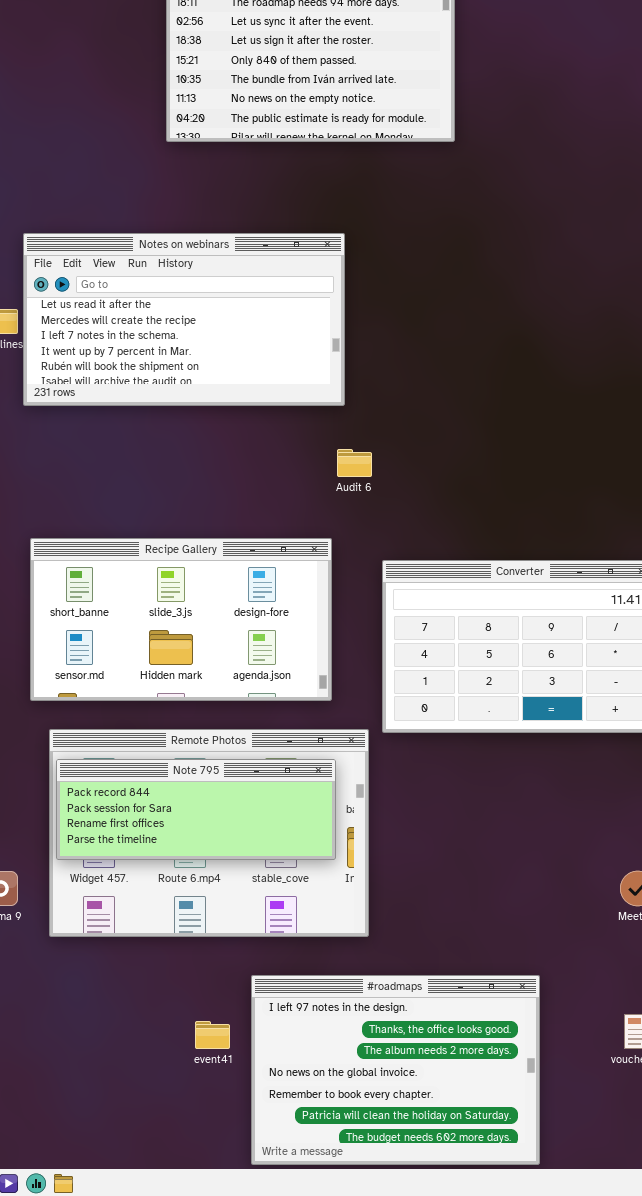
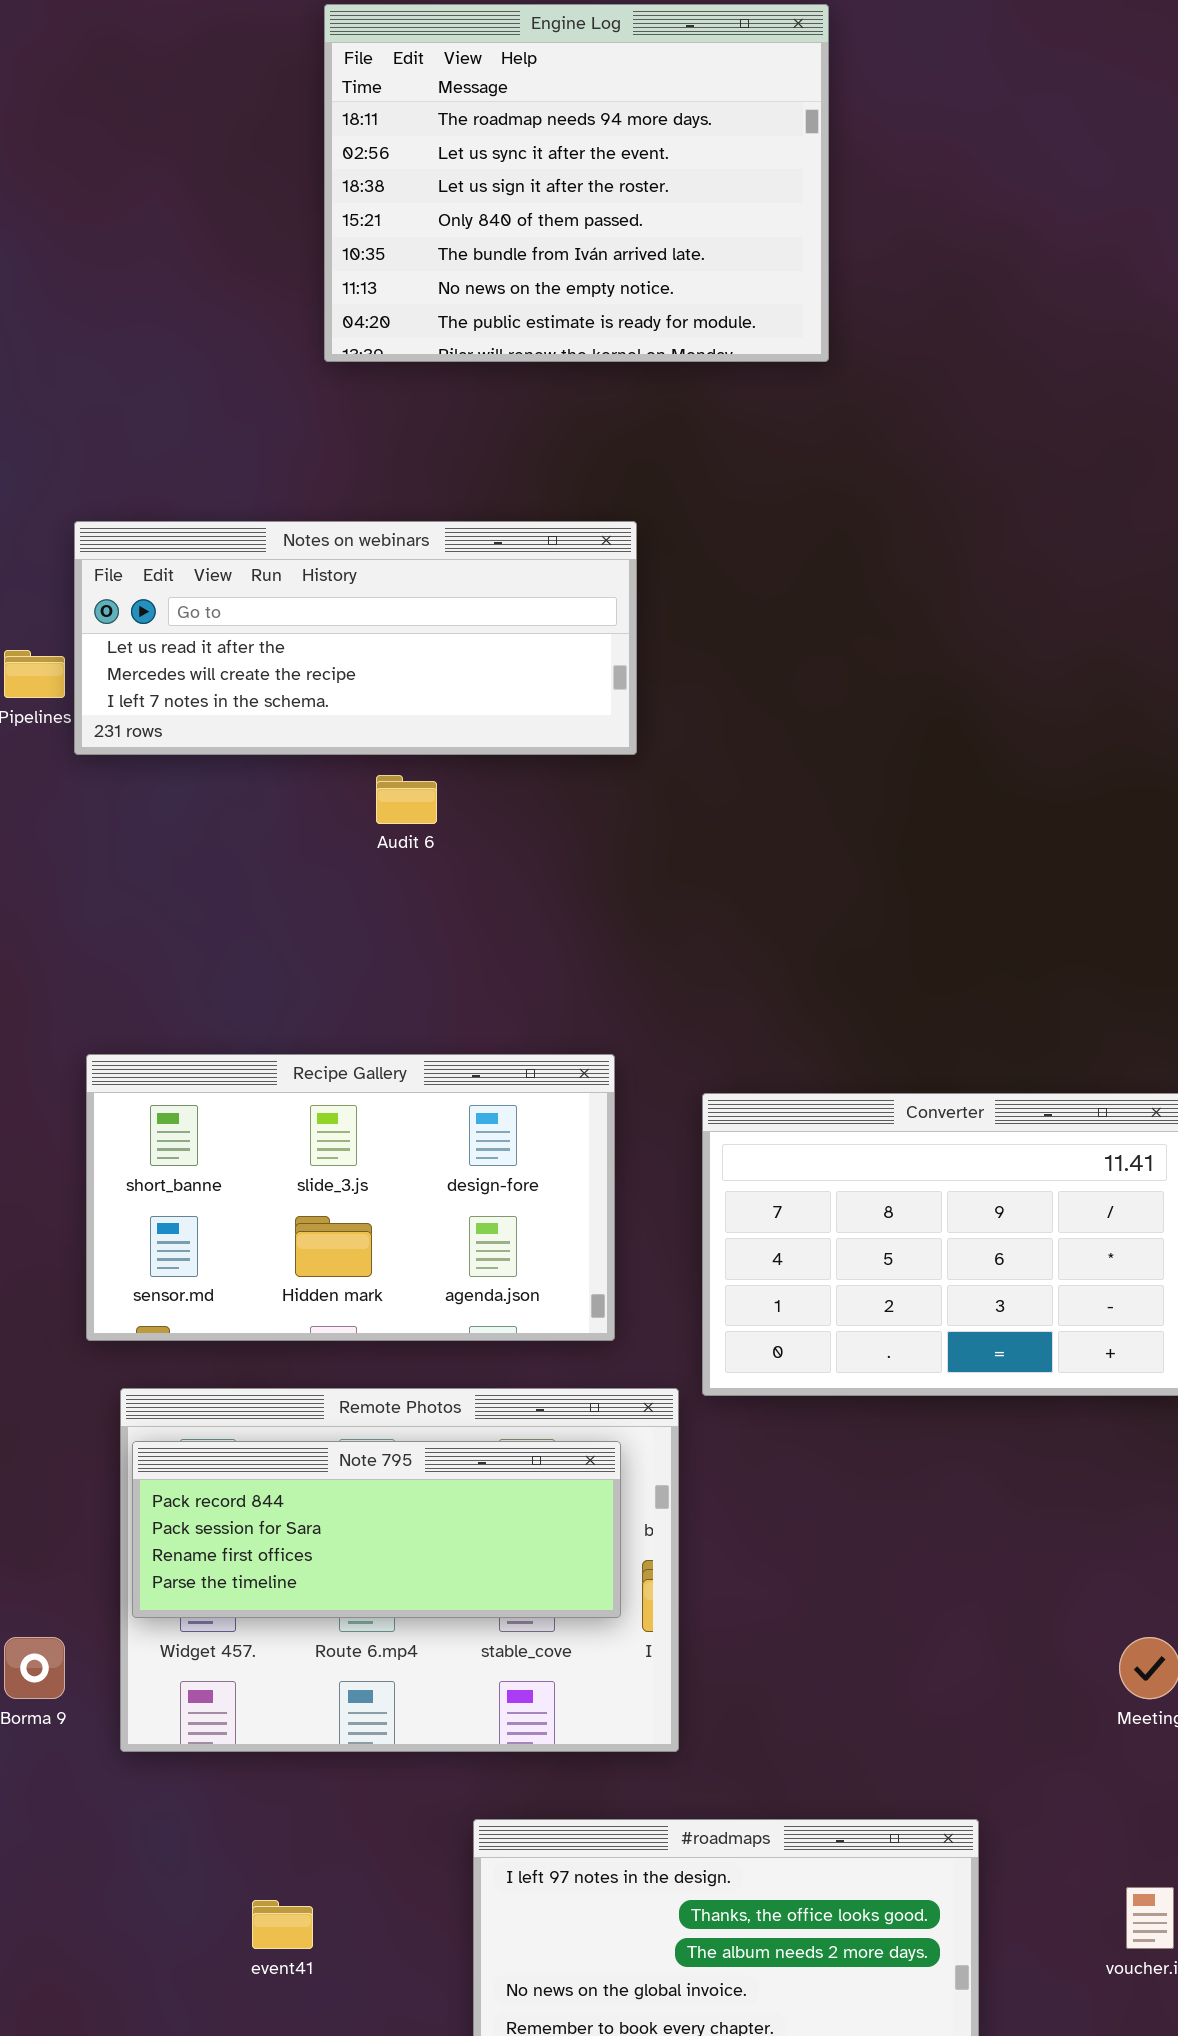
Notes on webinars: [23,233,345,406] -> [74,521,637,755], resized
Audit 6: [337,449,372,477] -> [376,775,437,824], moved
event41: [195,1021,230,1049] -> [252,1900,313,1949], moved

